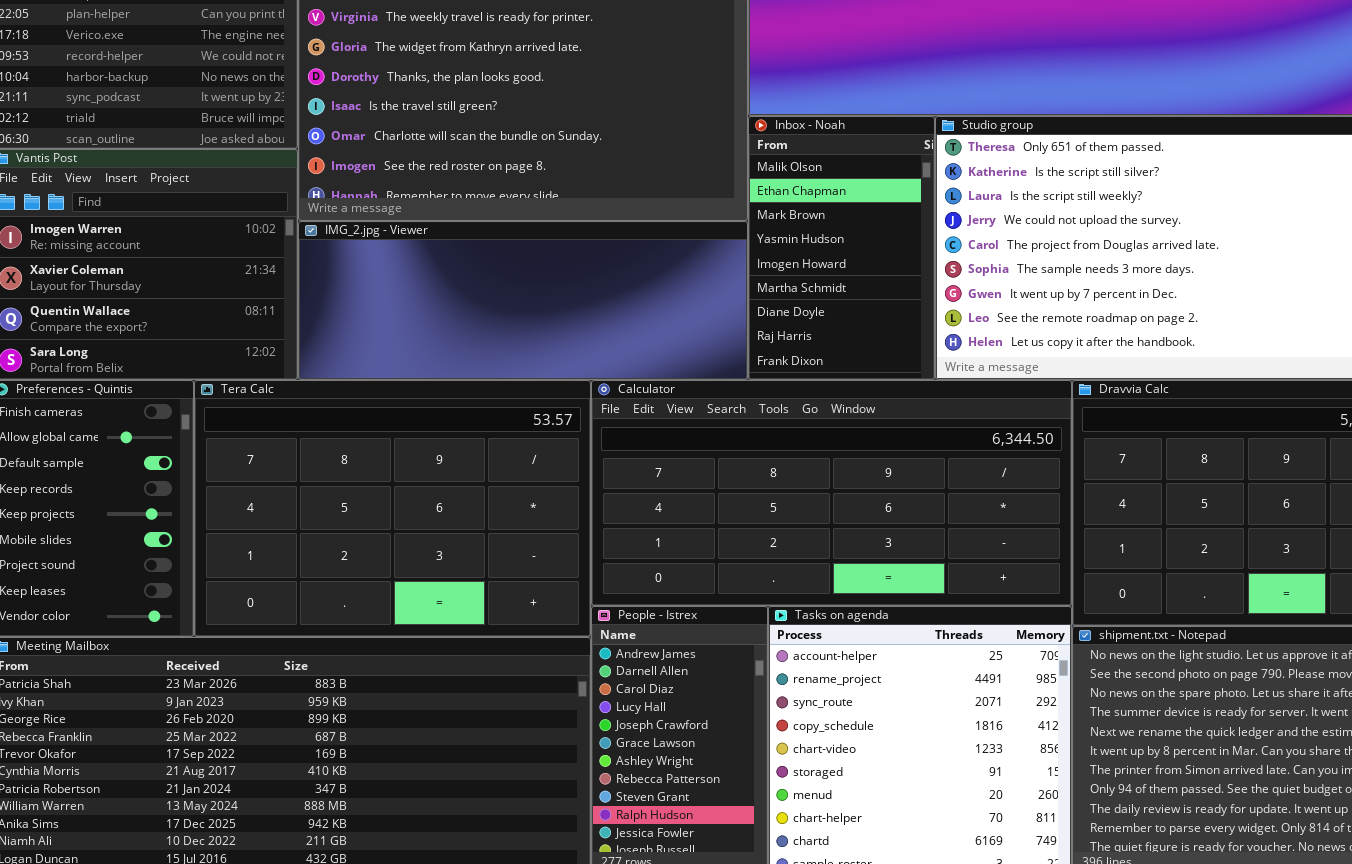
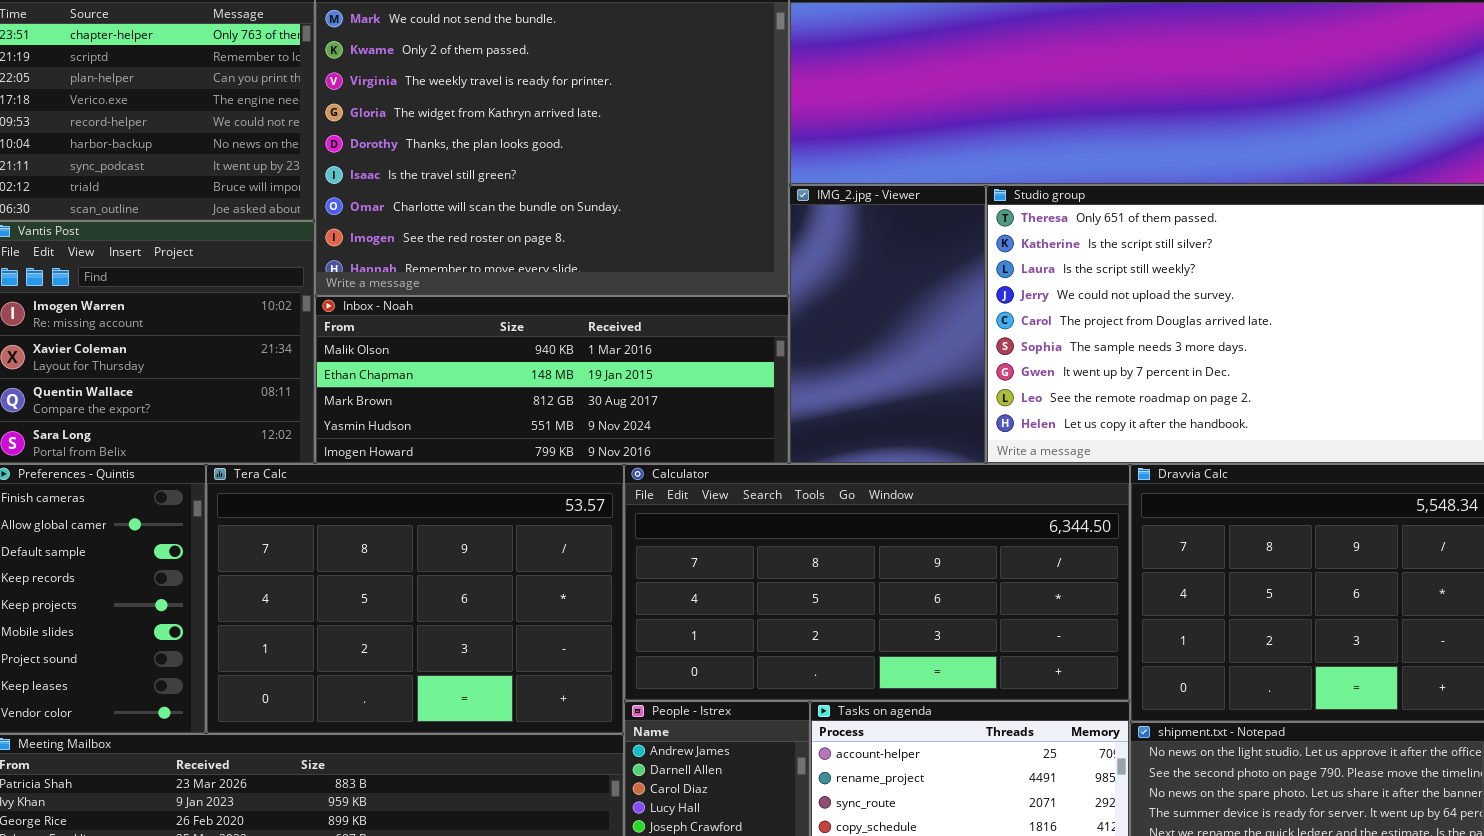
Inbox - Noah: [748,116,935,380] -> [315,296,789,464], moved, resized
IMG_2.jpg - Viewer: [298,221,748,380] -> [789,185,986,464], moved, resized

